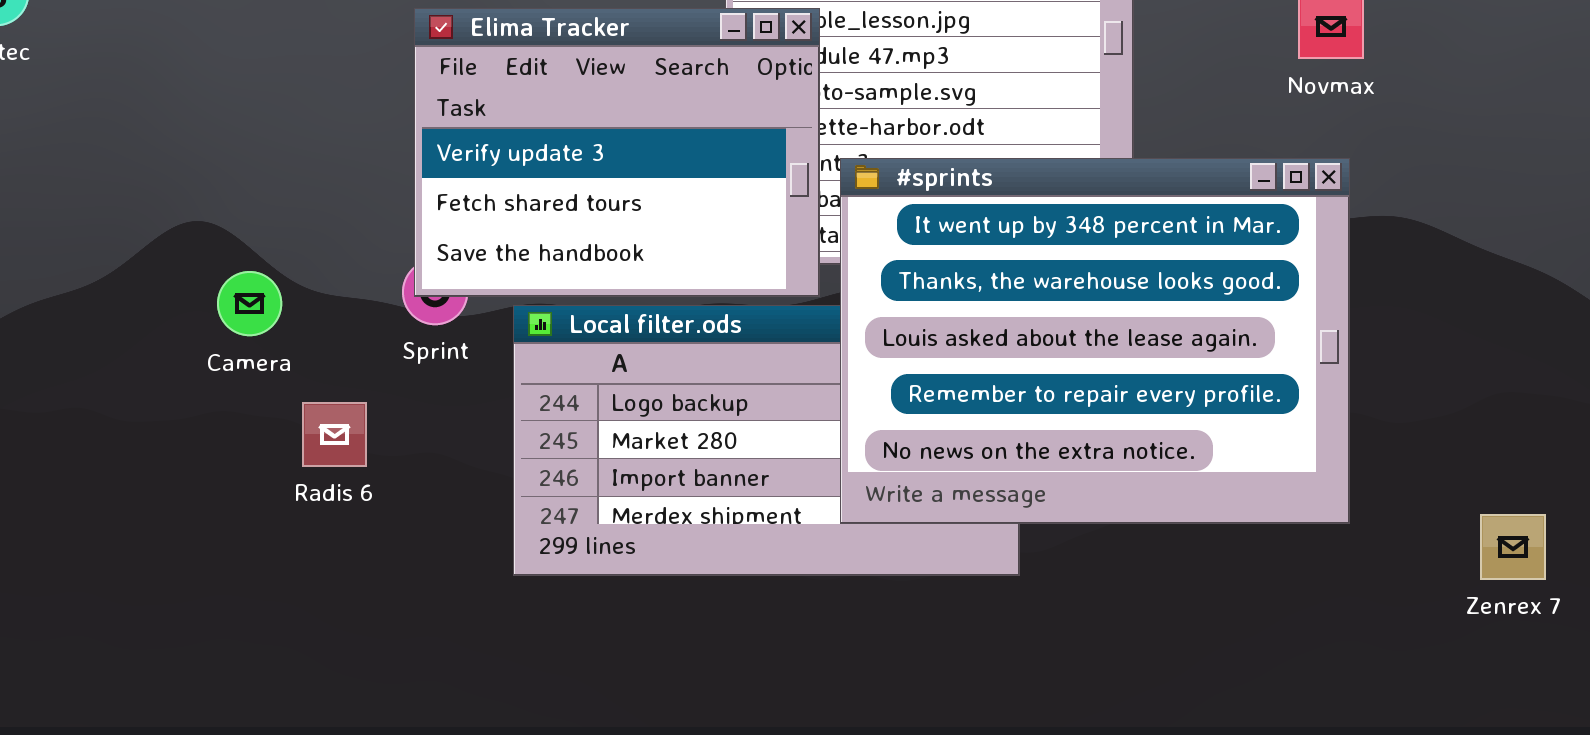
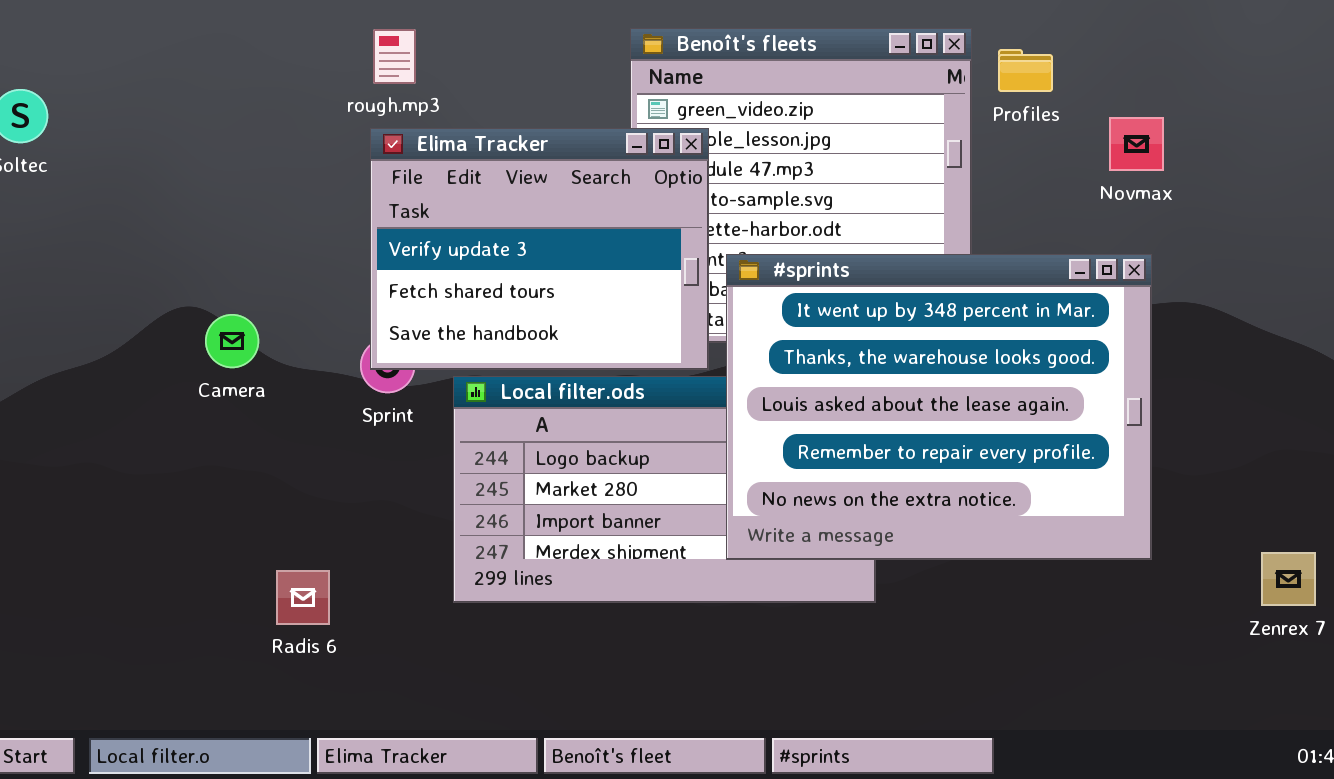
Camera: [217,271,282,336] -> [205,314,259,368], moved
Radis 6: [302,402,367,467] -> [276,570,330,625], moved

